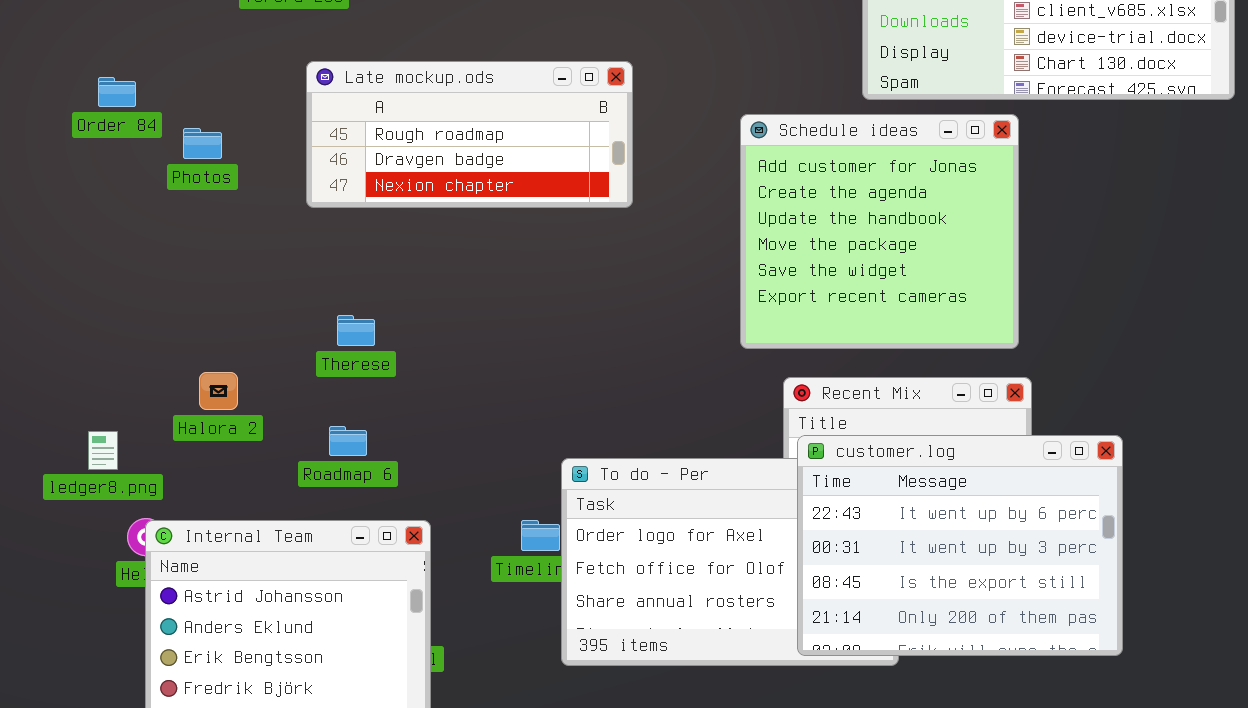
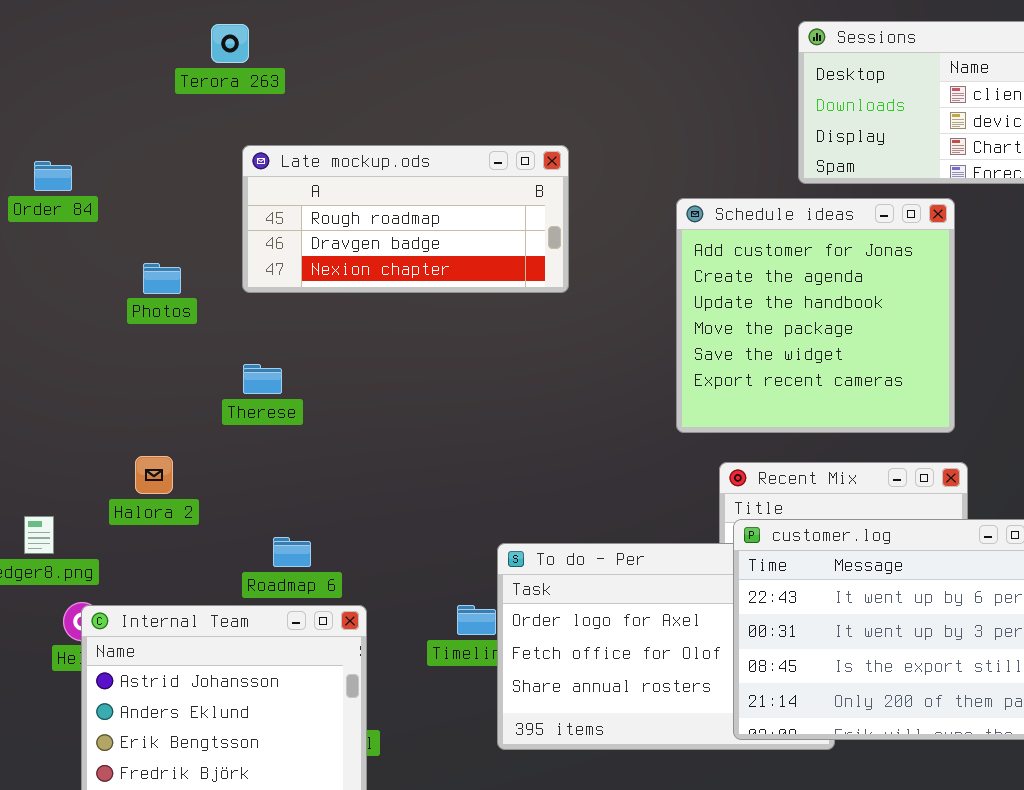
Photos: [183,128,222,159] -> [143,263,181,294], moved
Therese: [337,315,375,346] -> [243,364,282,394], moved
Roadmap 6: [329,426,367,456] -> [273,537,311,567], moved

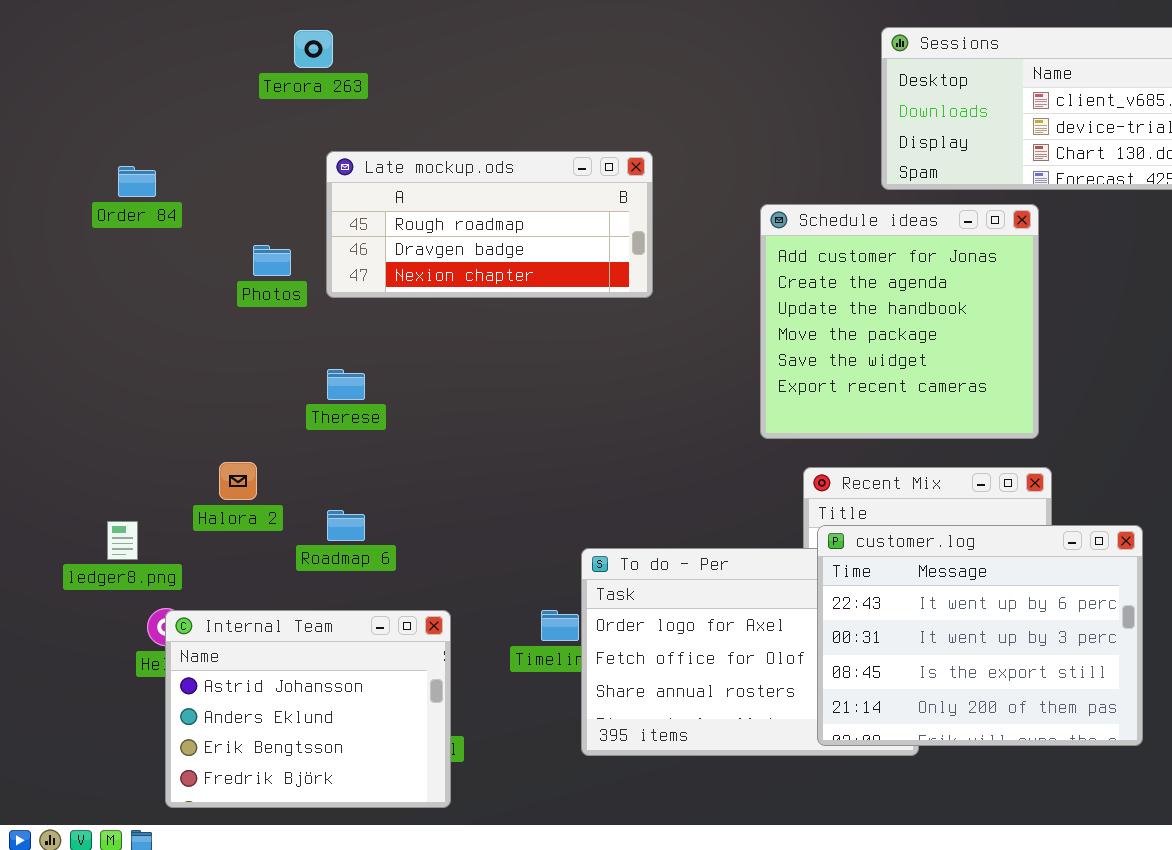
Photos: [143,263,181,294] -> [253,245,291,276], moved
Roadmap 6: [273,537,311,567] -> [327,510,365,541], moved

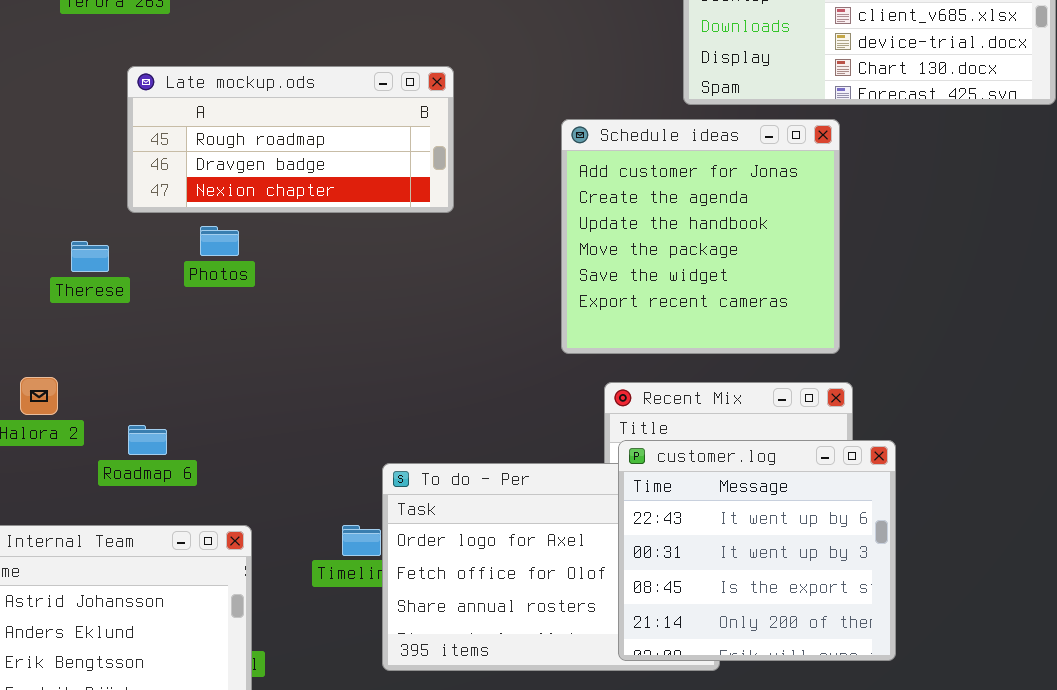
Photos: [253,245,291,276] -> [200,226,239,256], moved
Therese: [327,369,365,400] -> [71,241,109,272], moved
customer.log: [817,525,1143,746] -> [618,440,896,661], resized

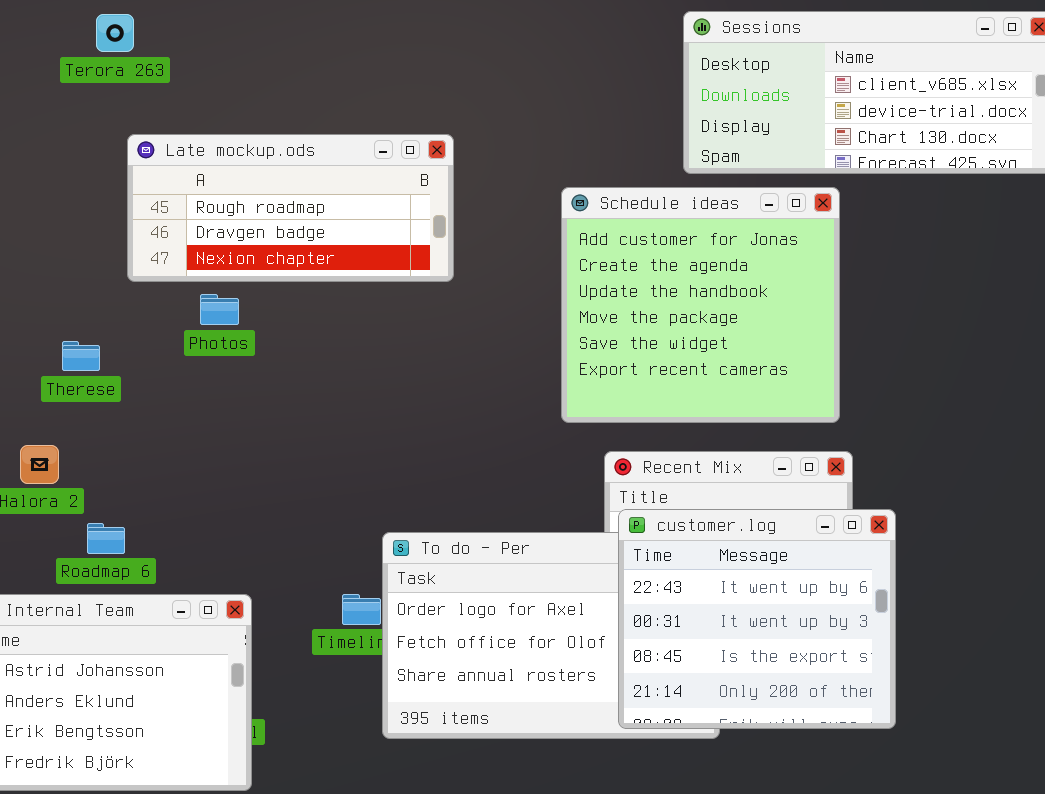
Therese: [71,241,109,272] -> [62,341,100,371], moved
Roadmap 6: [128,425,167,455] -> [87,523,125,554], moved

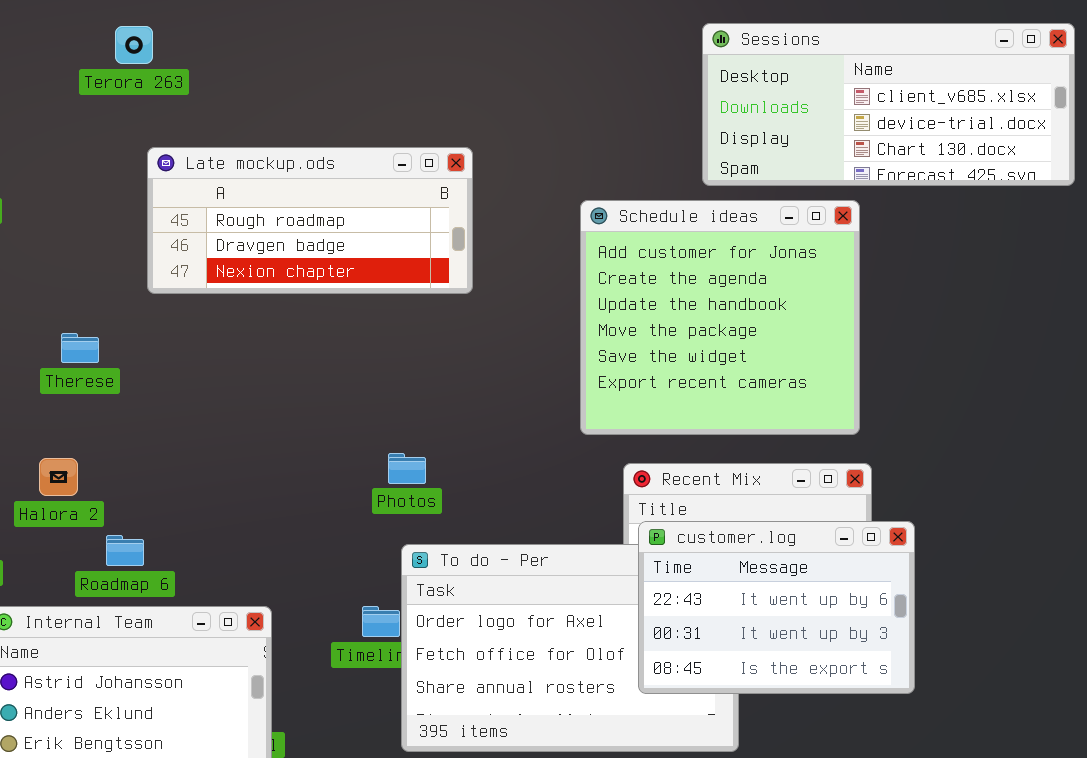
Photos: [200,294,239,325] -> [388,453,426,484], moved
Therese: [62,341,100,371] -> [61,333,99,363], moved
customer.log: [618,509,896,729] -> [638,521,915,694], resized

